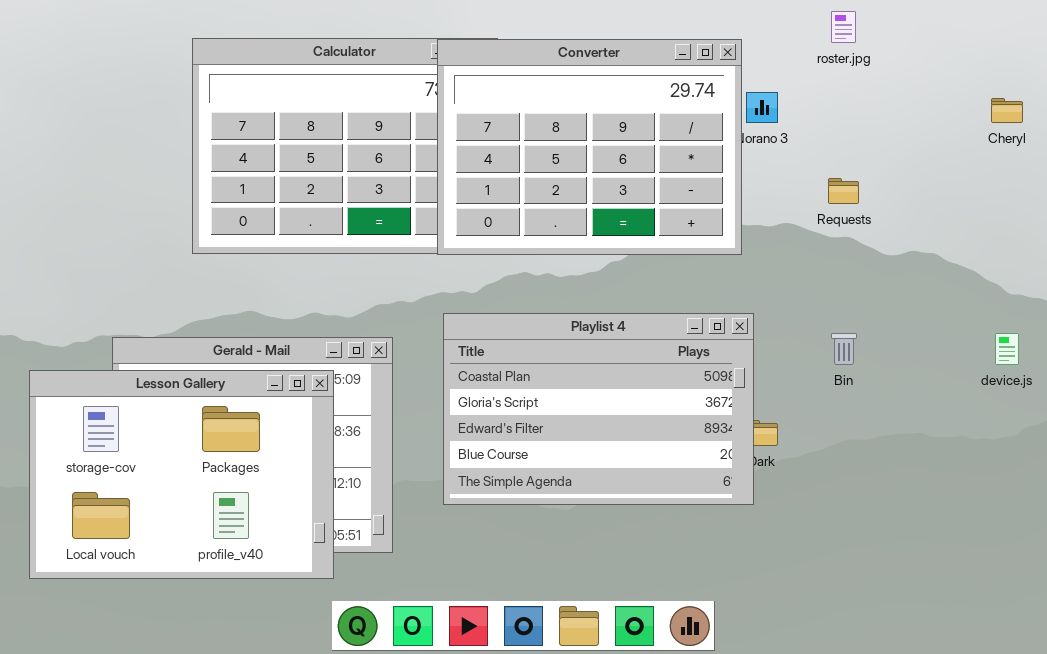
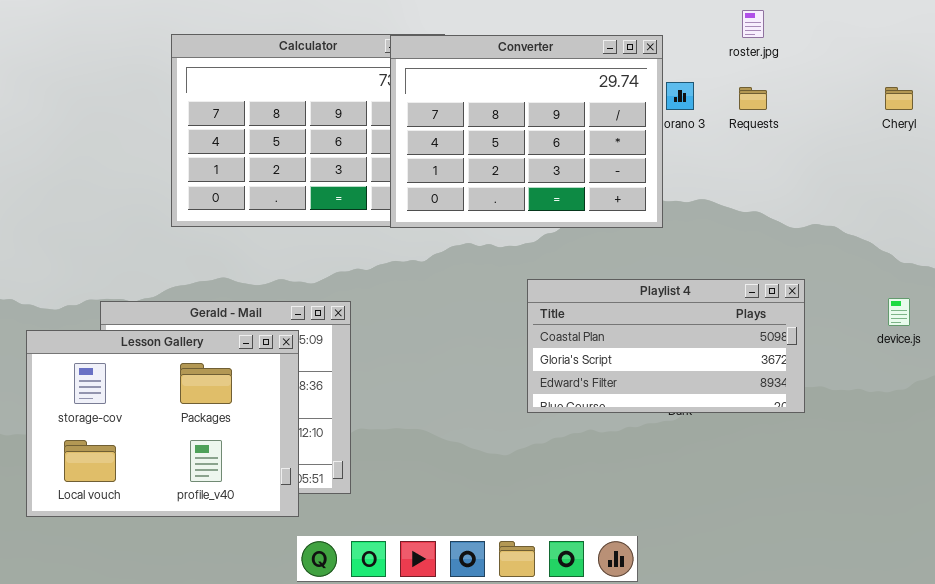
Requests: [828,178,859,204] -> [739,87,767,110], moved
Playlist 4: [443,313,754,505] -> [527,279,805,413], moved, resized

